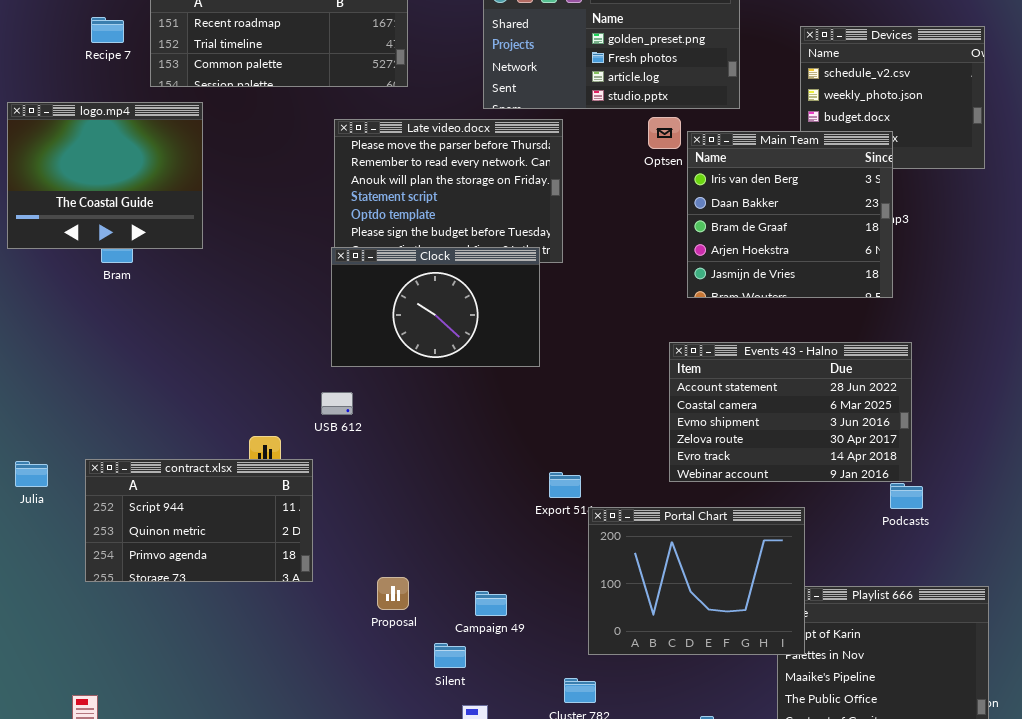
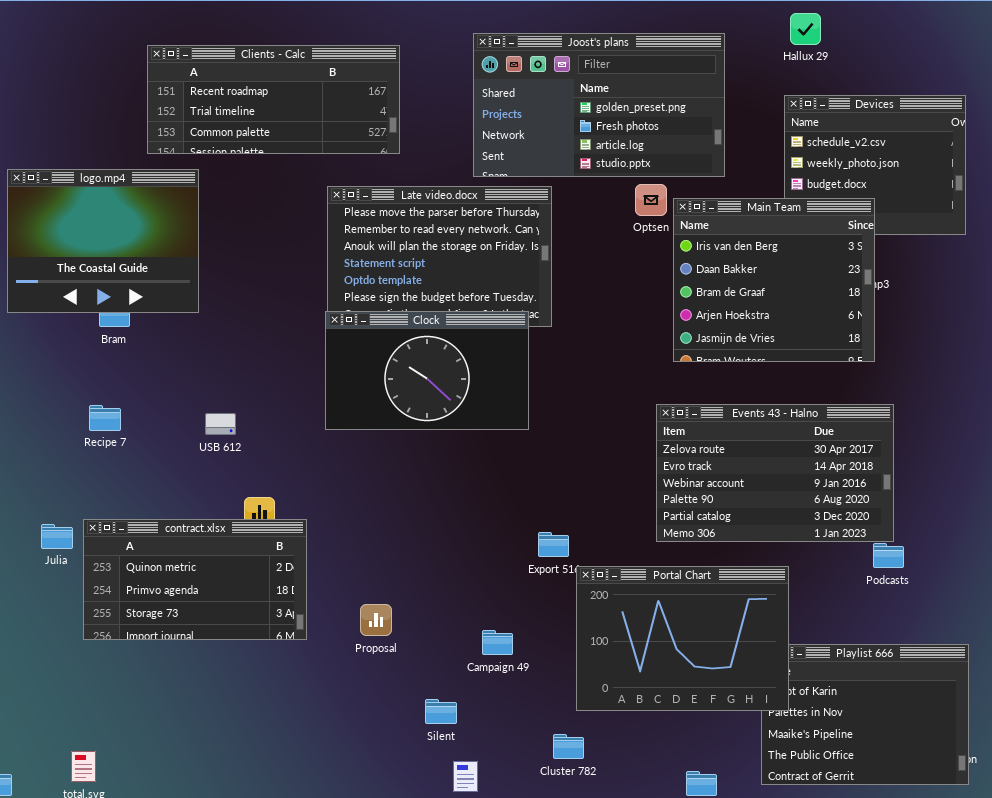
Recipe 7: [91,17,124,43] -> [89,405,121,431], moved
Events 43 - Halno: [669,342,912,482] -> [656,404,894,542], scrolled down 3 rows
USB 612: [321,392,353,415] -> [205,413,236,435], moved
contract.xlsx: [85,459,313,582] -> [83,519,307,640], scrolled down 1 row
Julia: [15,461,48,487] -> [41,524,73,549], moved
Proposal: [377,577,409,610] -> [360,604,392,636], moved
Campaign 49: [475,591,507,616] -> [482,630,513,655], moved

